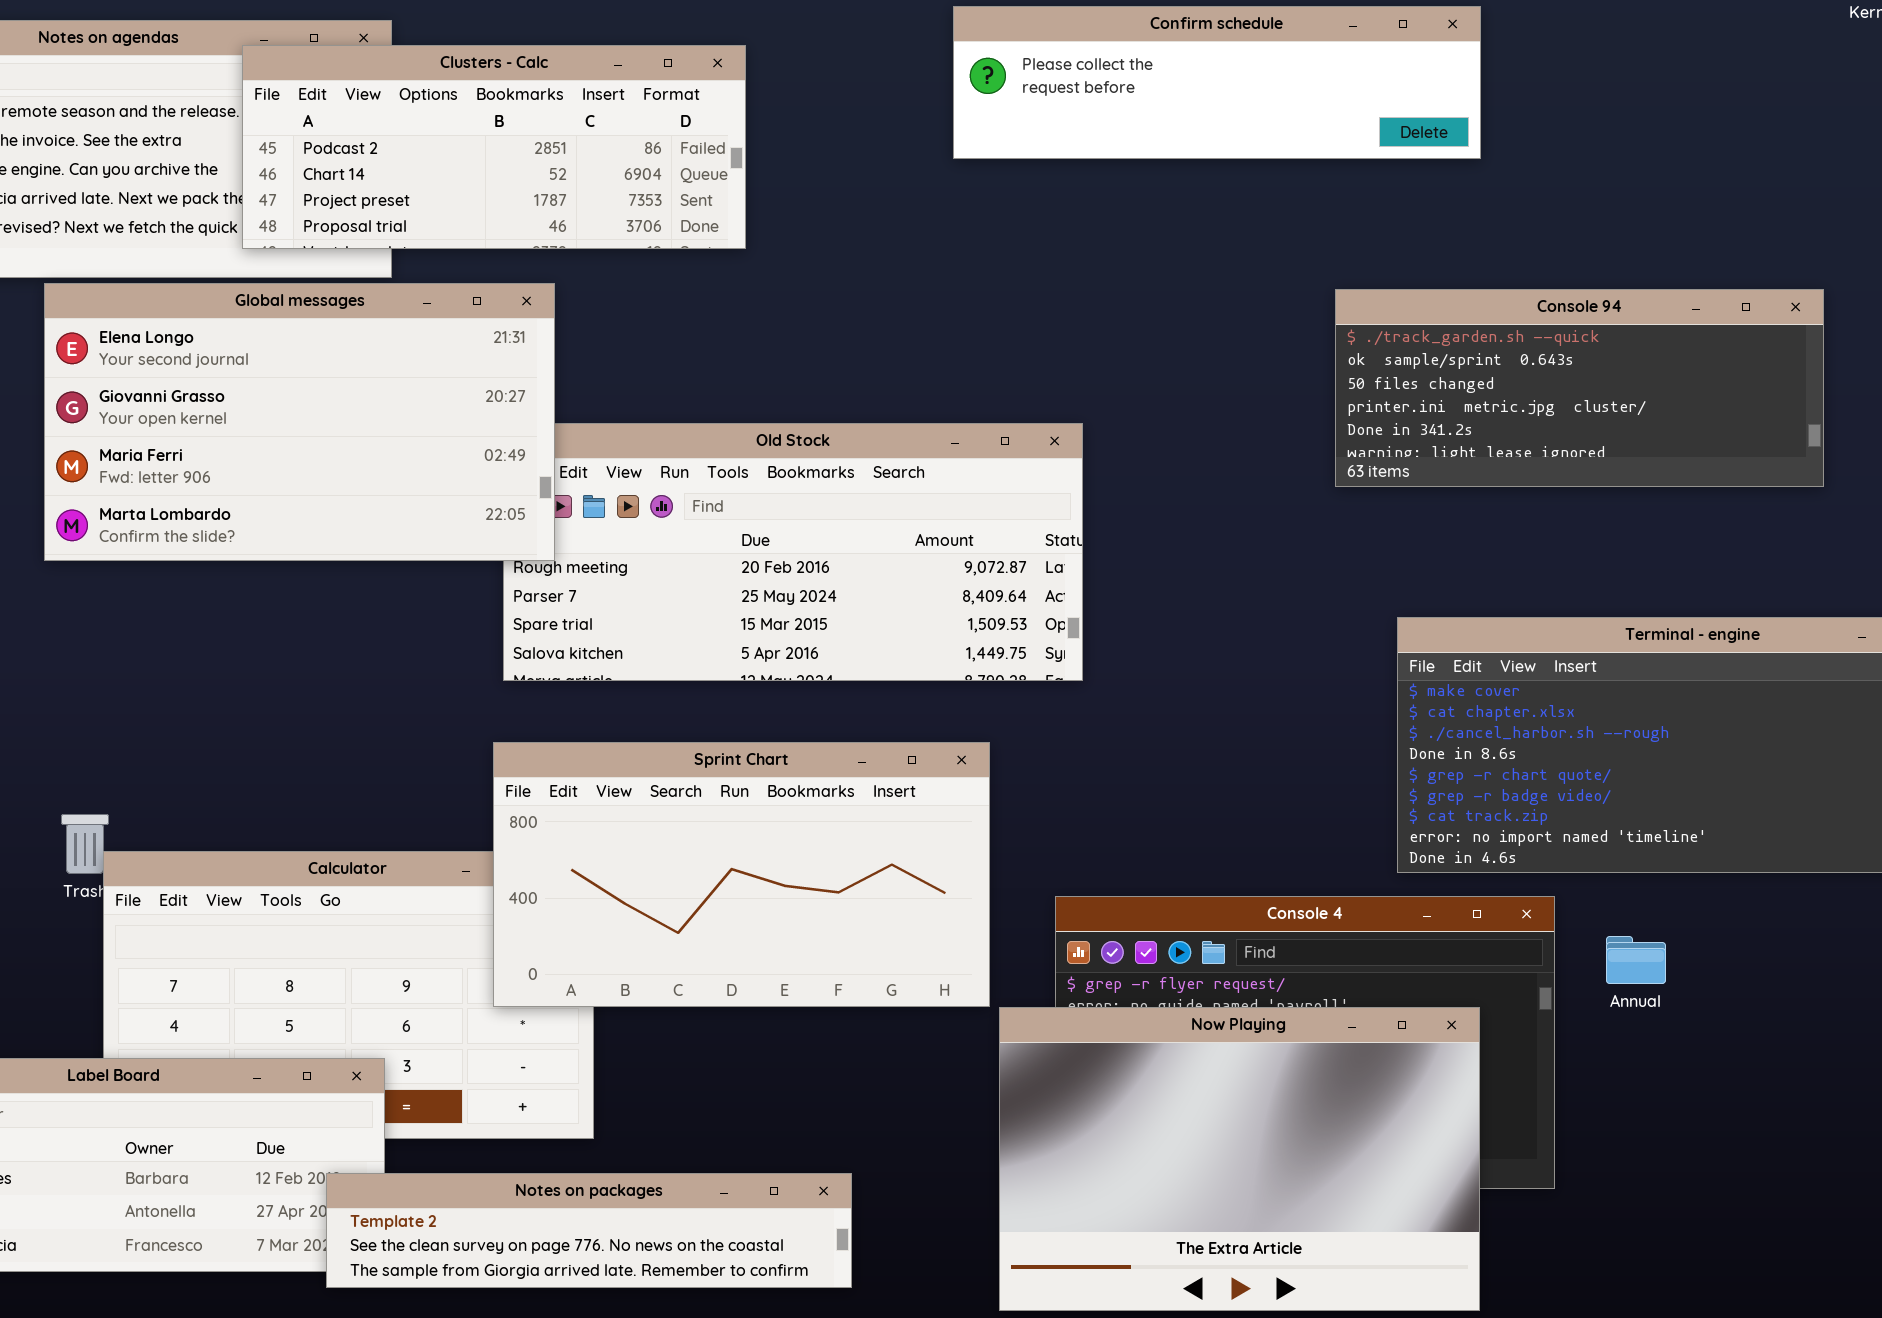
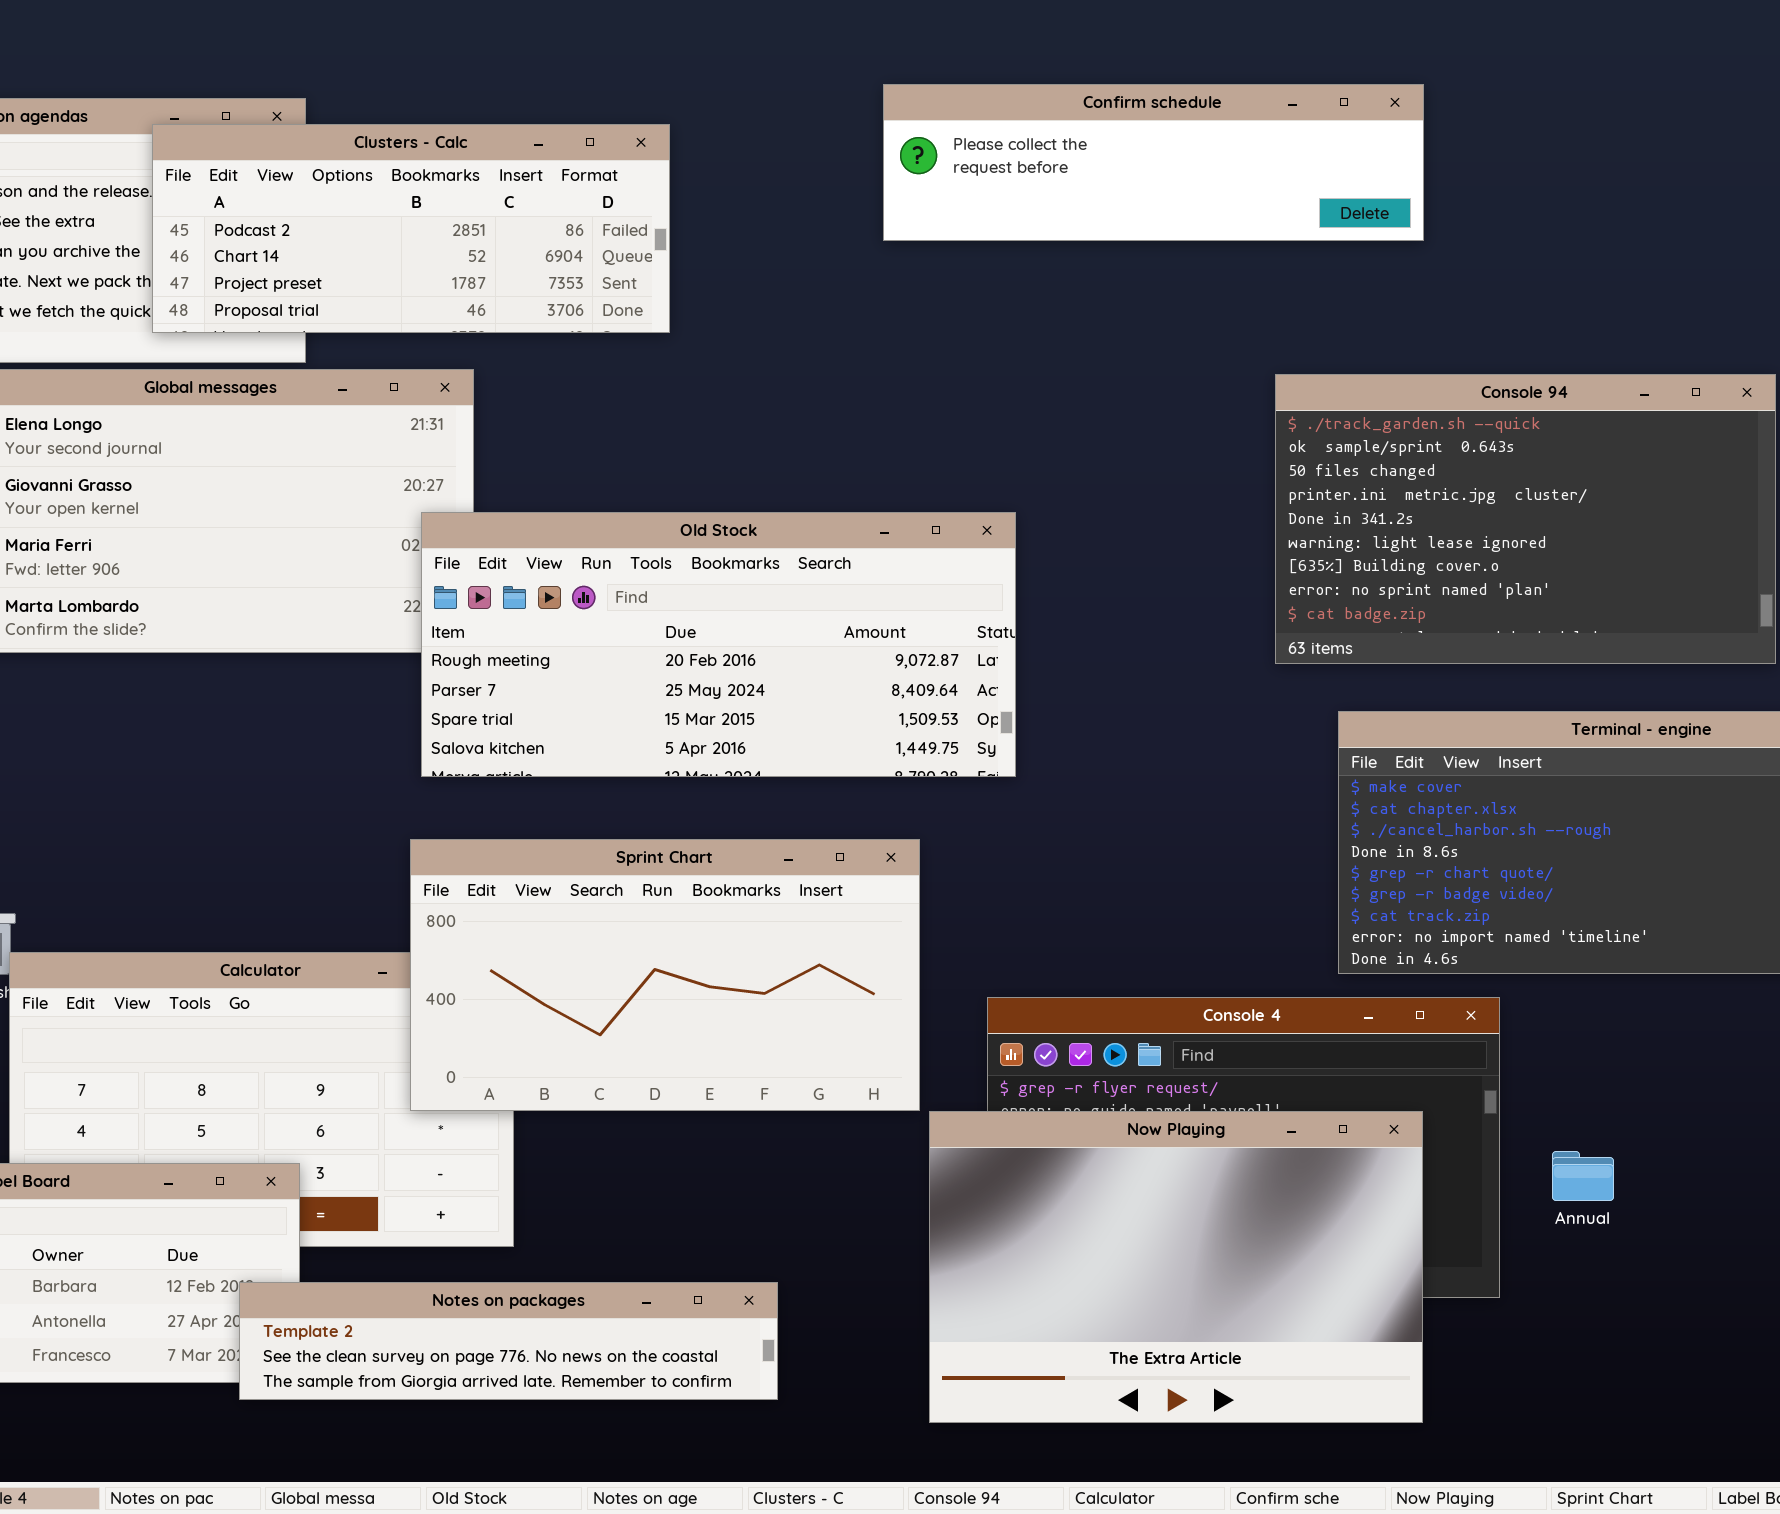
Console 94: [1335,289,1824,487] -> [1275,374,1776,664], resized
Old Stock: [503,423,1083,681] -> [421,512,1016,777], raised
Annual: [1606,936,1666,984] -> [1552,1151,1614,1201], moved

